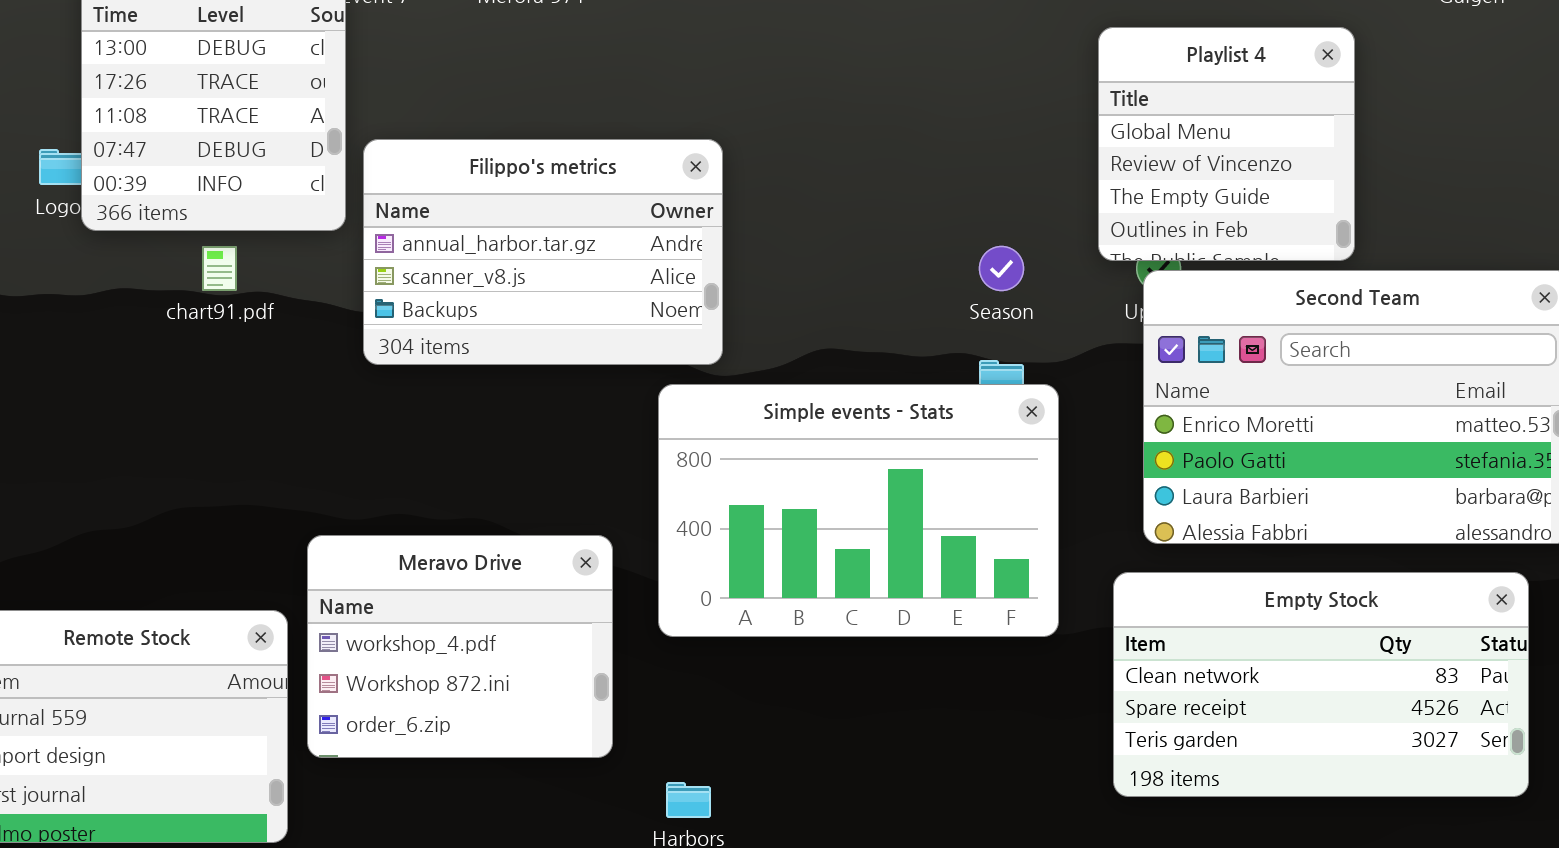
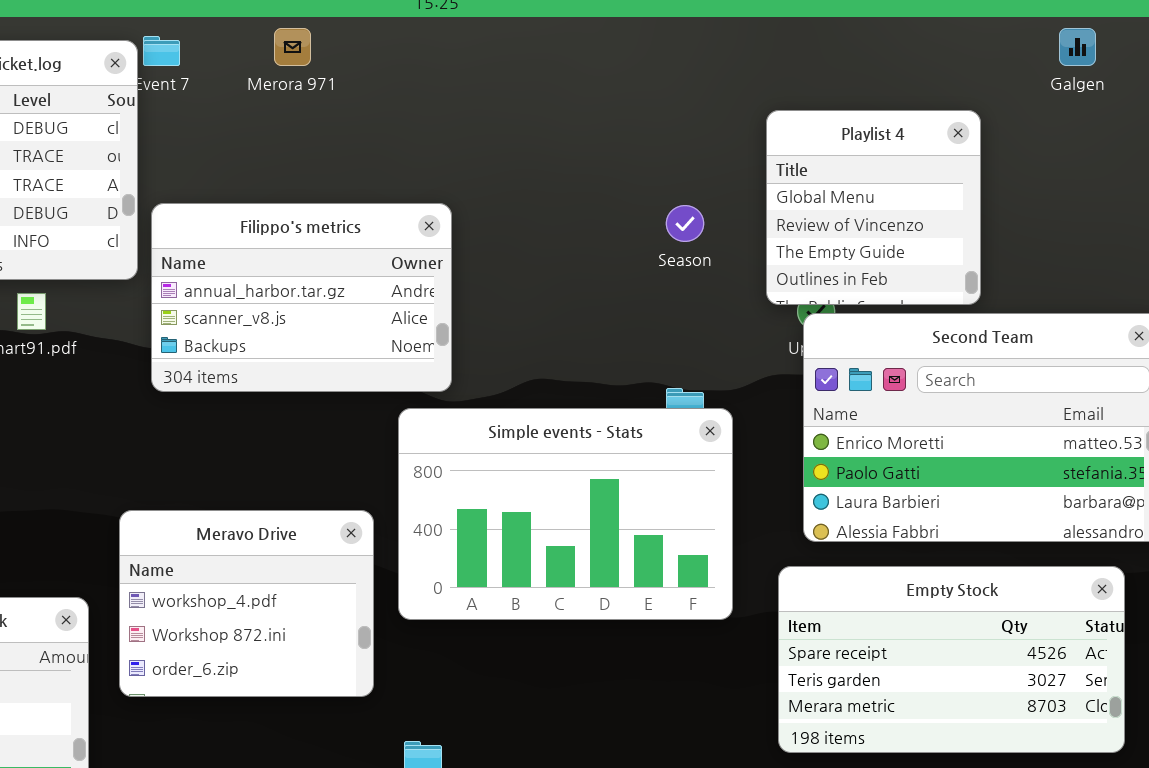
Season: [979,246,1024,291] -> [666,205,704,242], moved
Meravo Drive: [307,535,613,758] -> [119,510,374,697], moved
Empty Stock: [1113,572,1529,797] -> [778,566,1125,753], scrolled down 1 row

